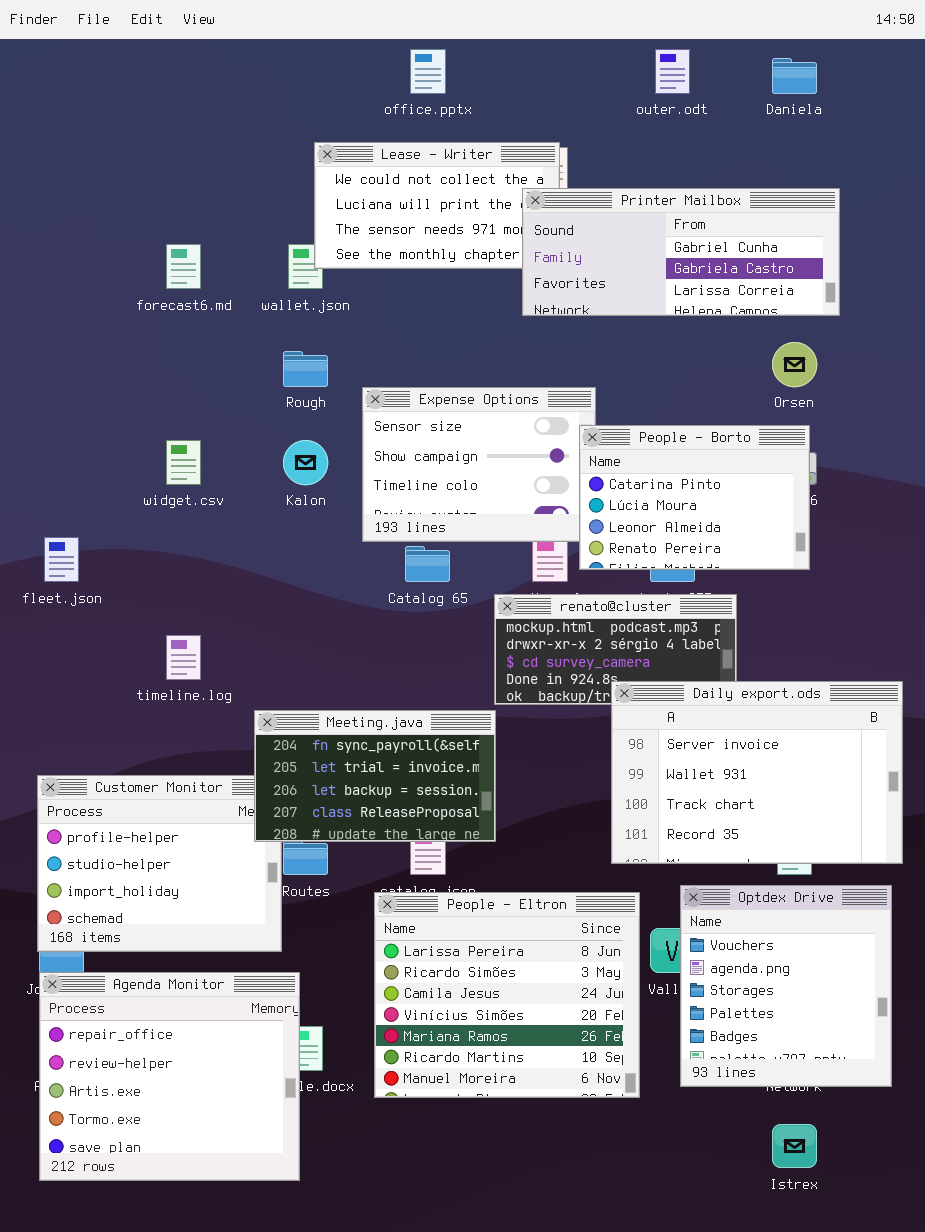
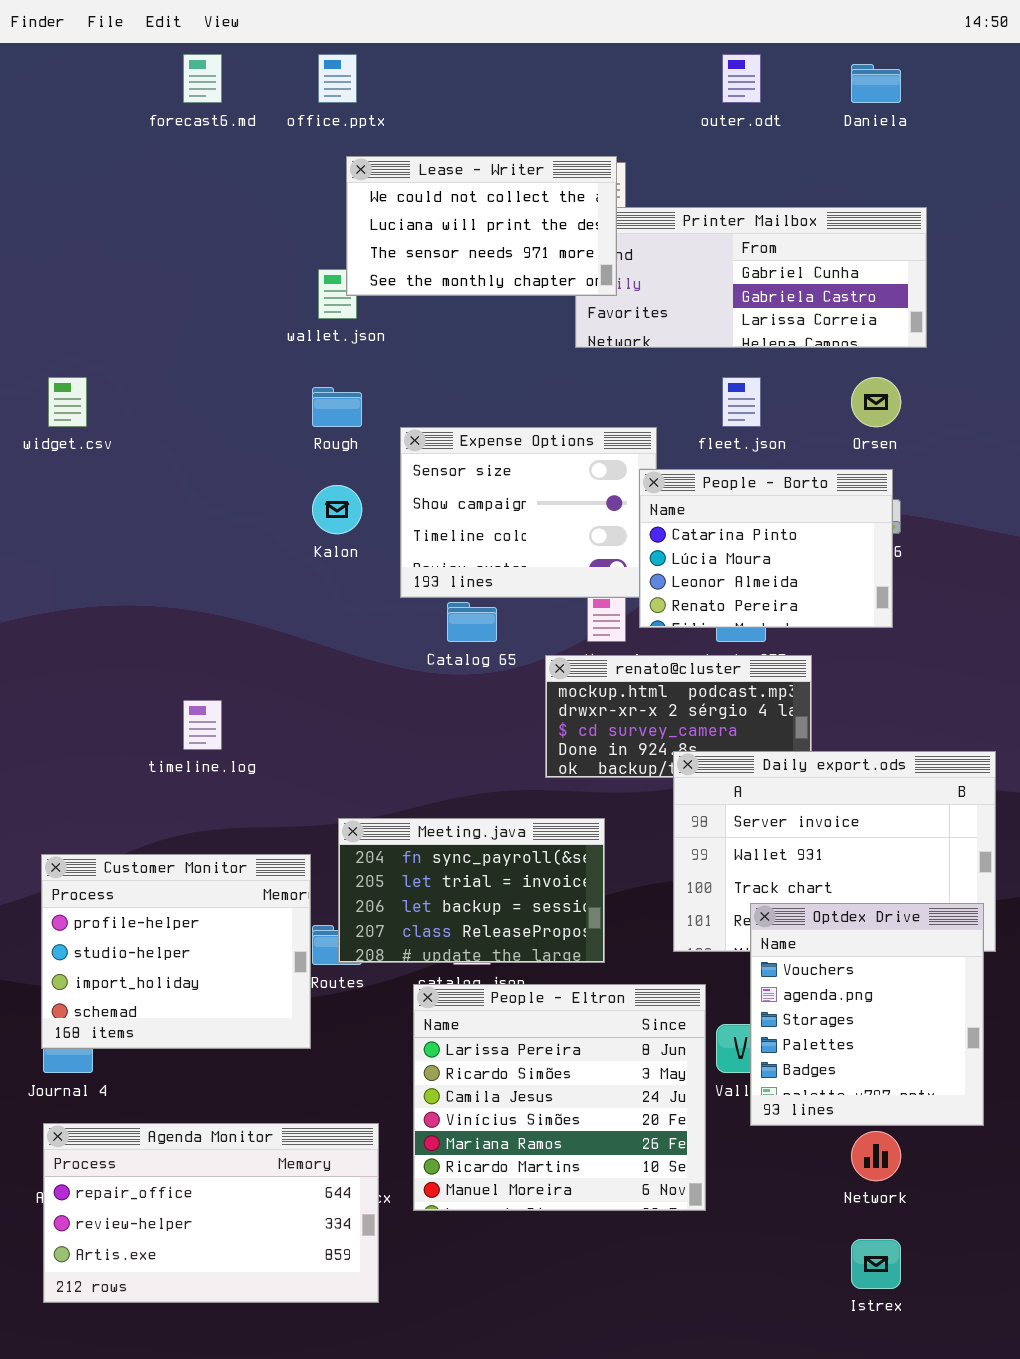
office.pptx: [410,49,446,94] -> [318,54,357,103], moved
Lease - Writer: [314,142,560,269] -> [346,156,617,296], raised
forecast6.md: [166,244,201,289] -> [183,54,222,103], moved
widget.csv: [166,440,201,485] -> [48,377,87,427], moved
fleet.json: [44,537,79,582] -> [722,377,761,427], moved
Meeting.java: [254,710,496,842] -> [338,818,605,963], moved
Optdex Drive: [680,885,892,1087] -> [750,903,984,1126], moved
Agenda Monitor: [39,972,300,1181] -> [43,1123,379,1303], resized

